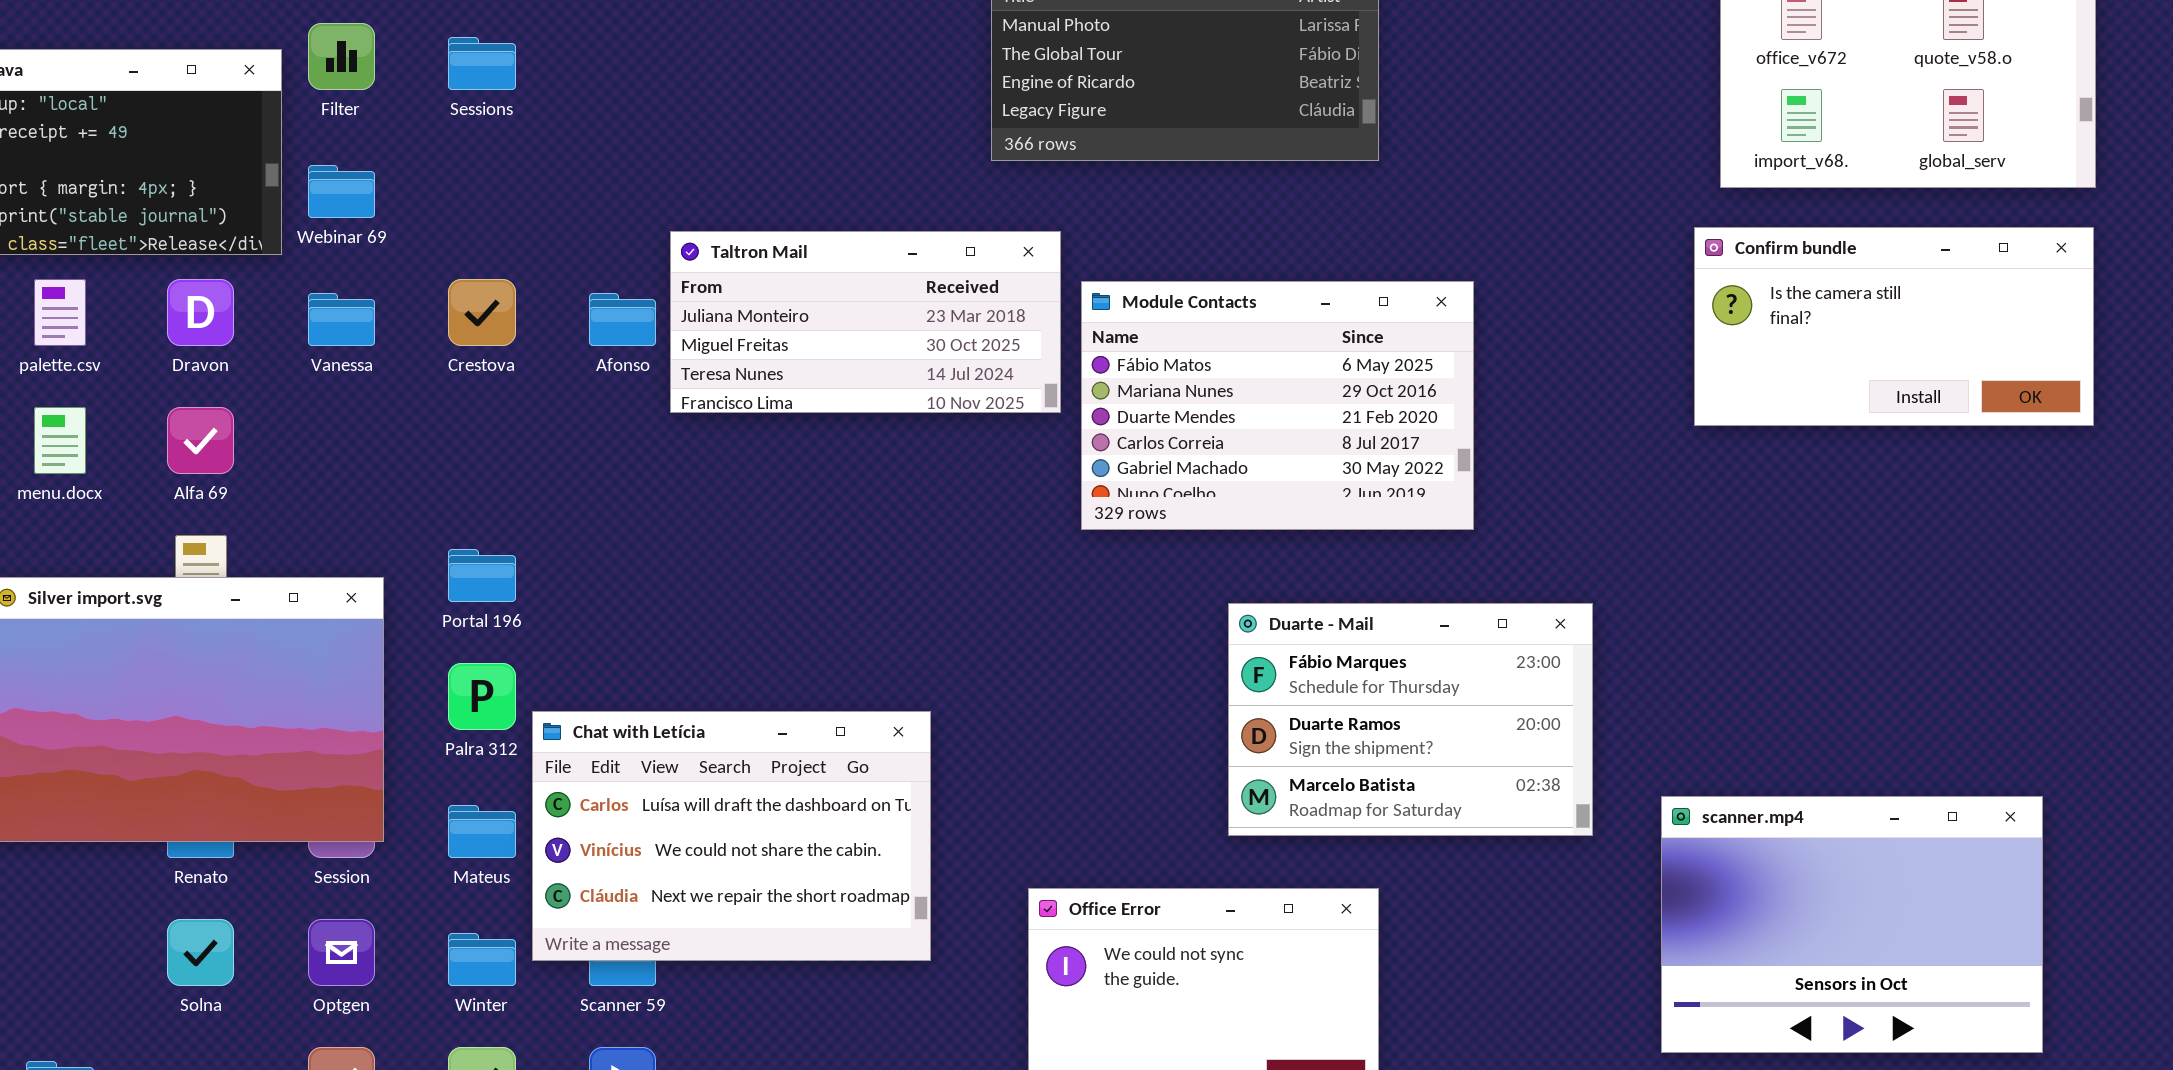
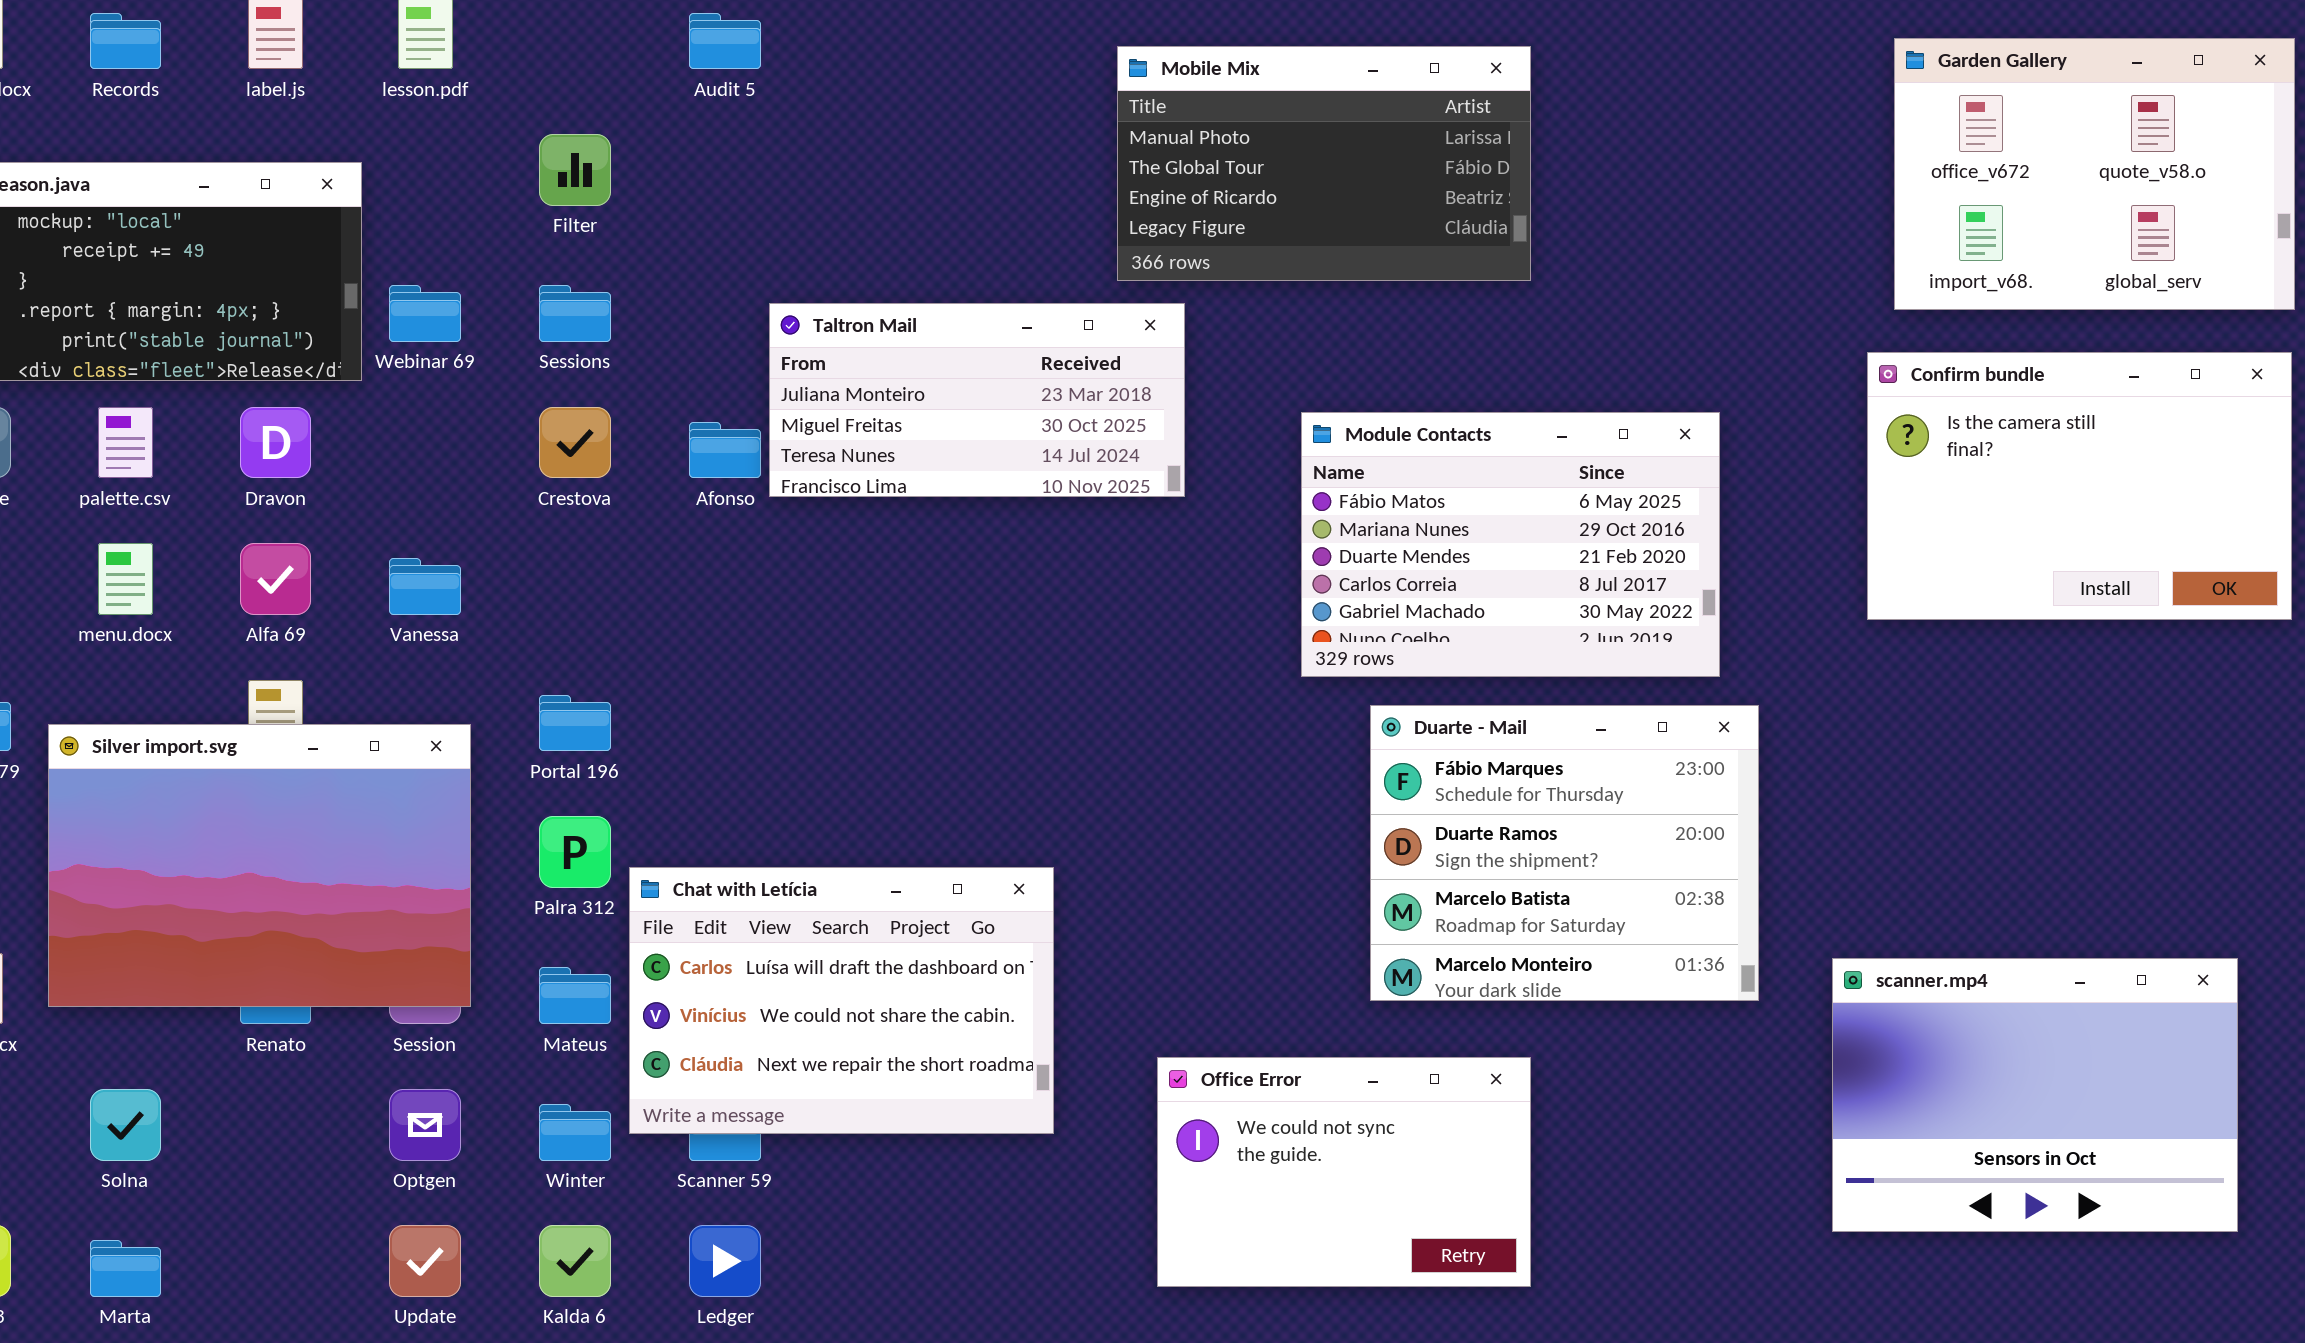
Filter: [308,23,375,90] -> [539,134,611,206], moved
Sessions: [448,37,516,90] -> [539,285,611,342], moved
Confirm bundle: [1694,227,2094,426] -> [1867,352,2292,620], resized
Taltron Mail: [670,231,1061,413] -> [769,303,1185,497], moved
Module Contacts: [1081,281,1474,530] -> [1301,412,1720,677], moved
Vanessa: [308,293,375,346] -> [389,558,461,615], moved
Duarte - Mail: [1228,603,1593,836] -> [1370,705,1759,1001], resized
Solna: [167,919,234,986] -> [90,1089,161,1161], moved

